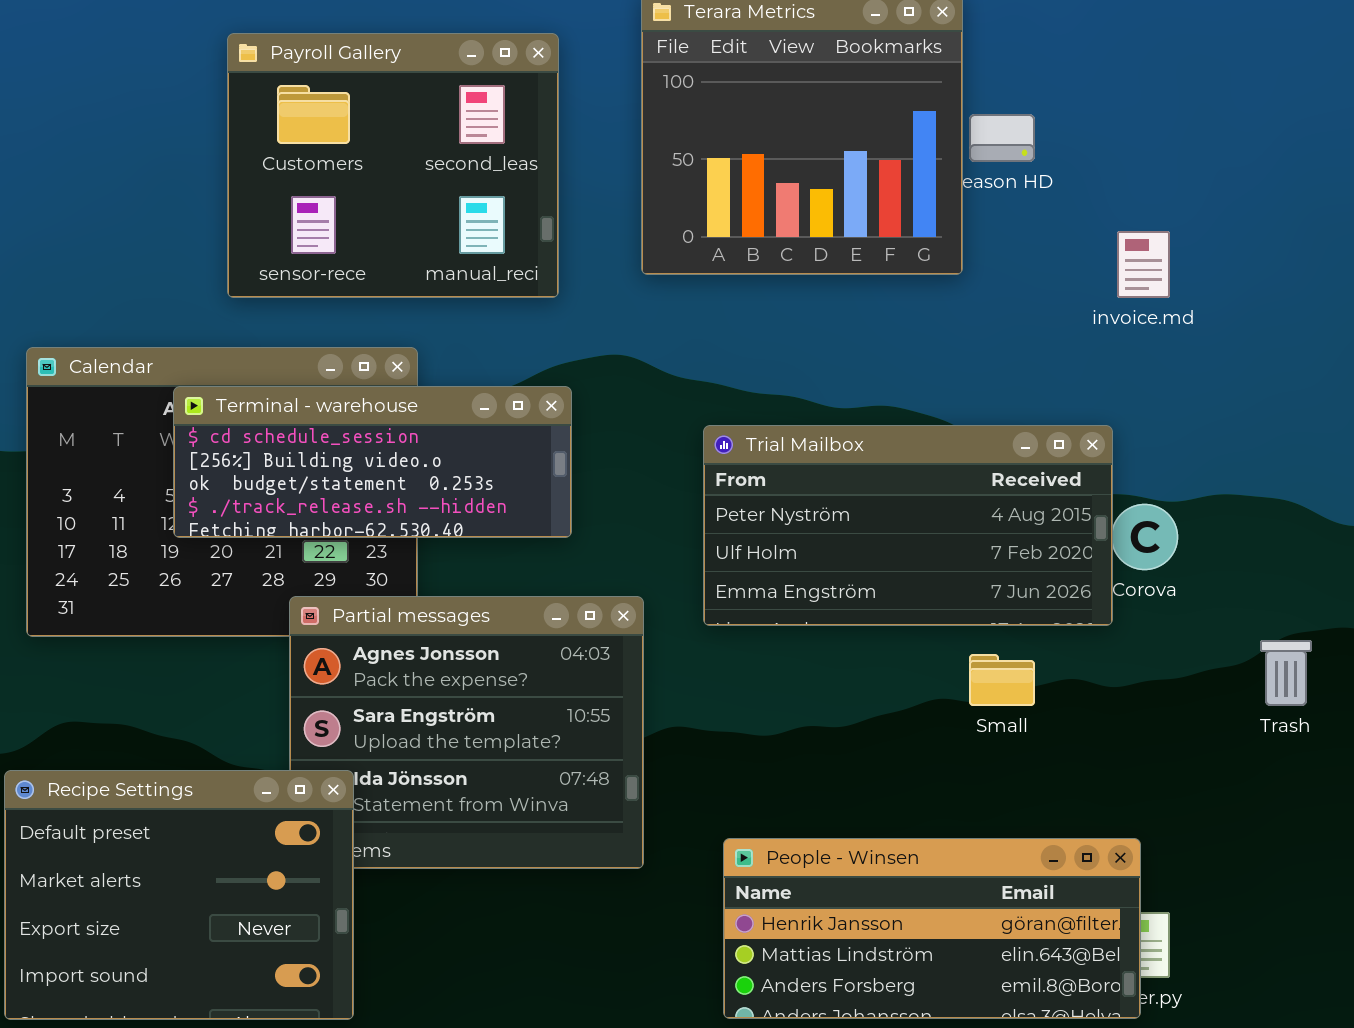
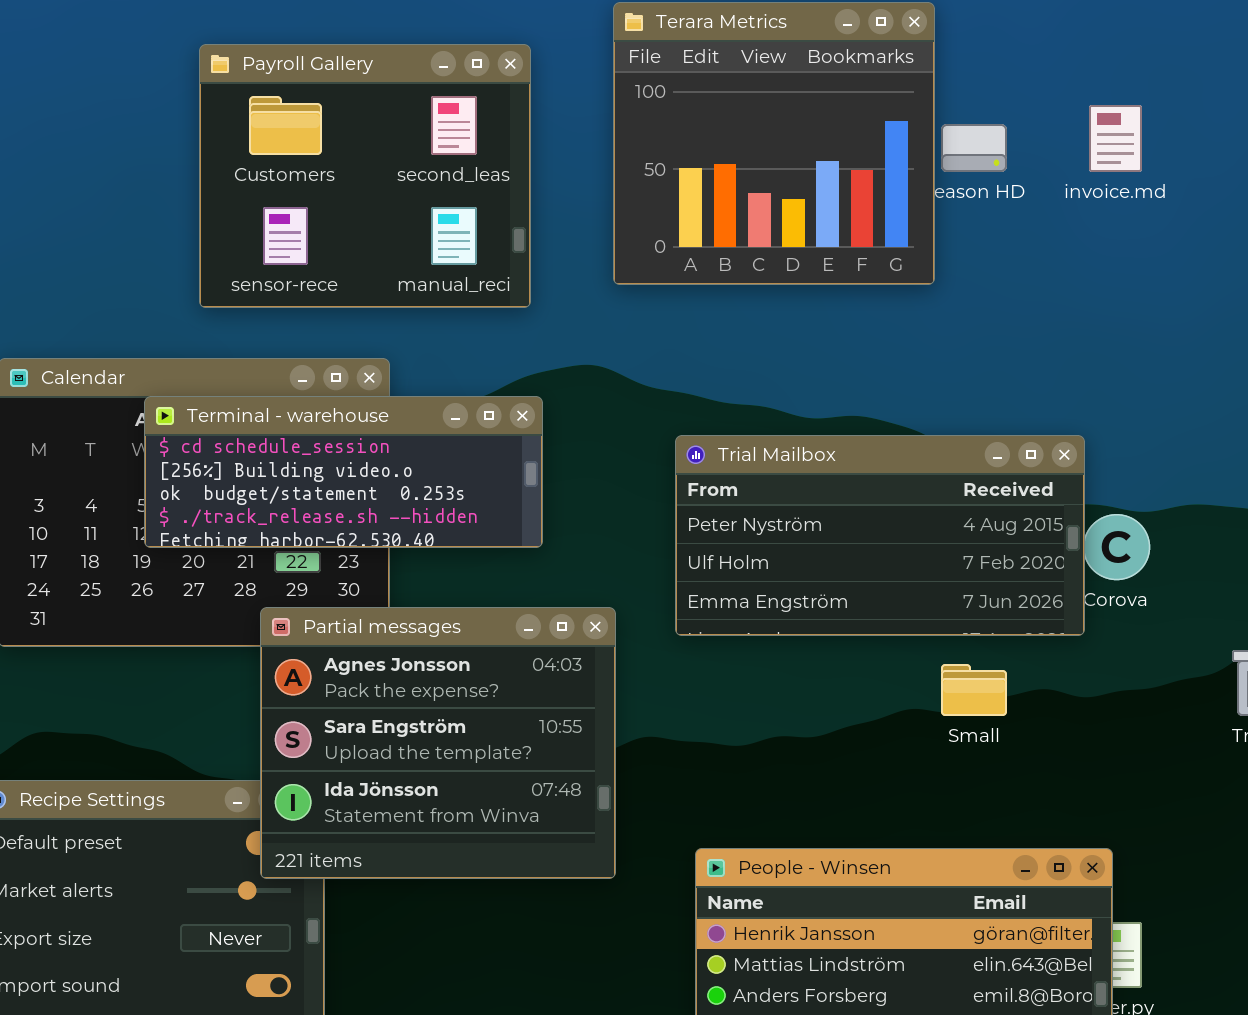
invoice.md: [1117,231,1170,298] -> [1089,105,1142,172], moved
Partial messages: [289,596,644,869] -> [260,607,616,879], raised

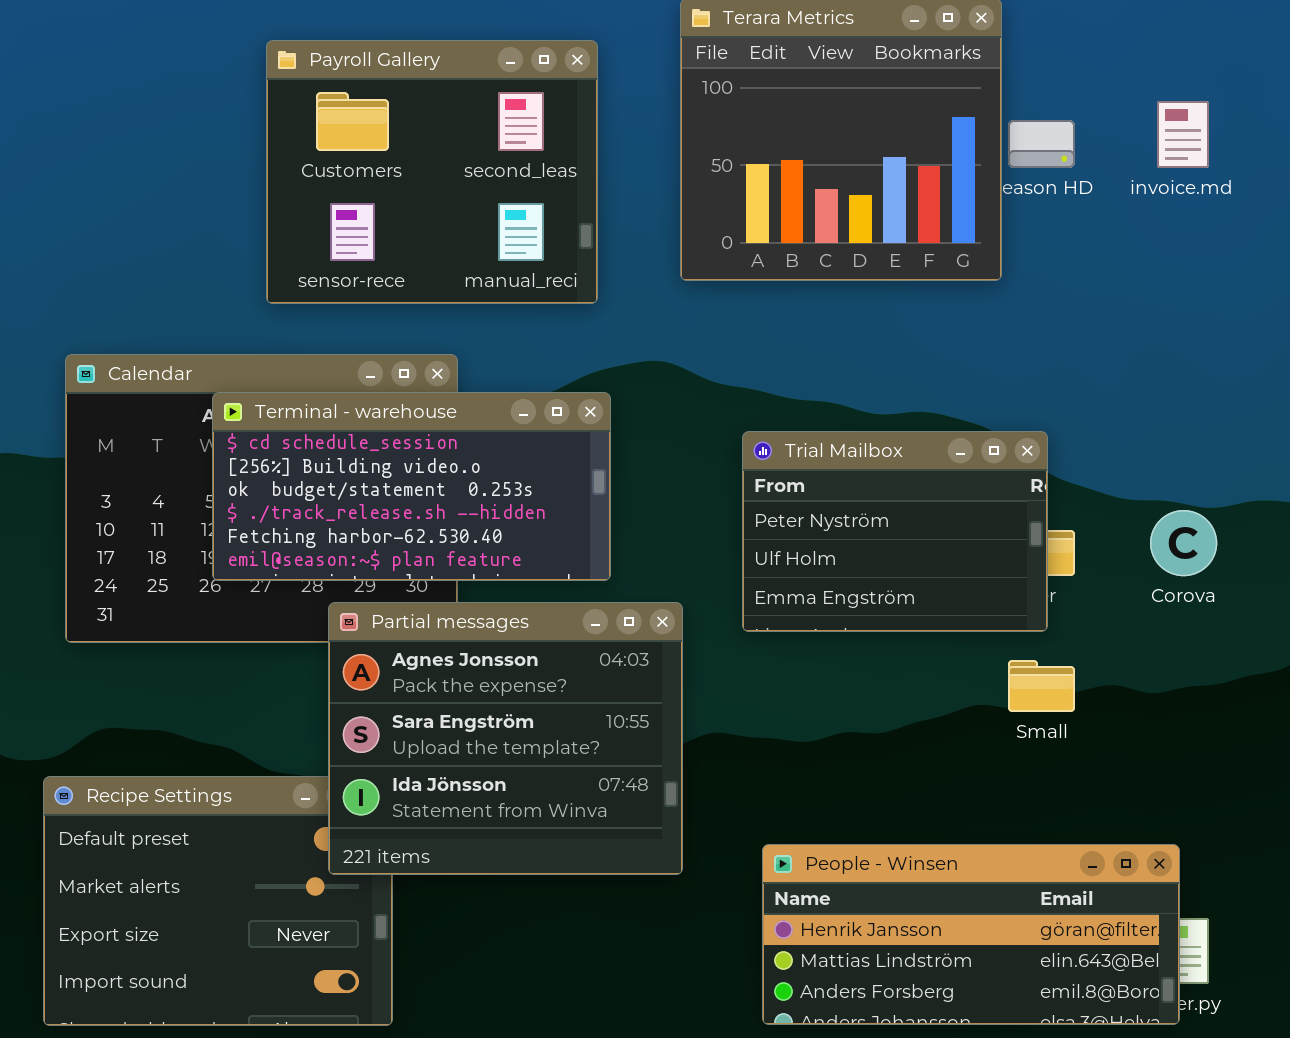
Terminal - warehouse: [144,396,543,548] -> [212,392,611,581], resized
Trial Mailbox: [675,435,1085,636] -> [742,431,1048,632], resized

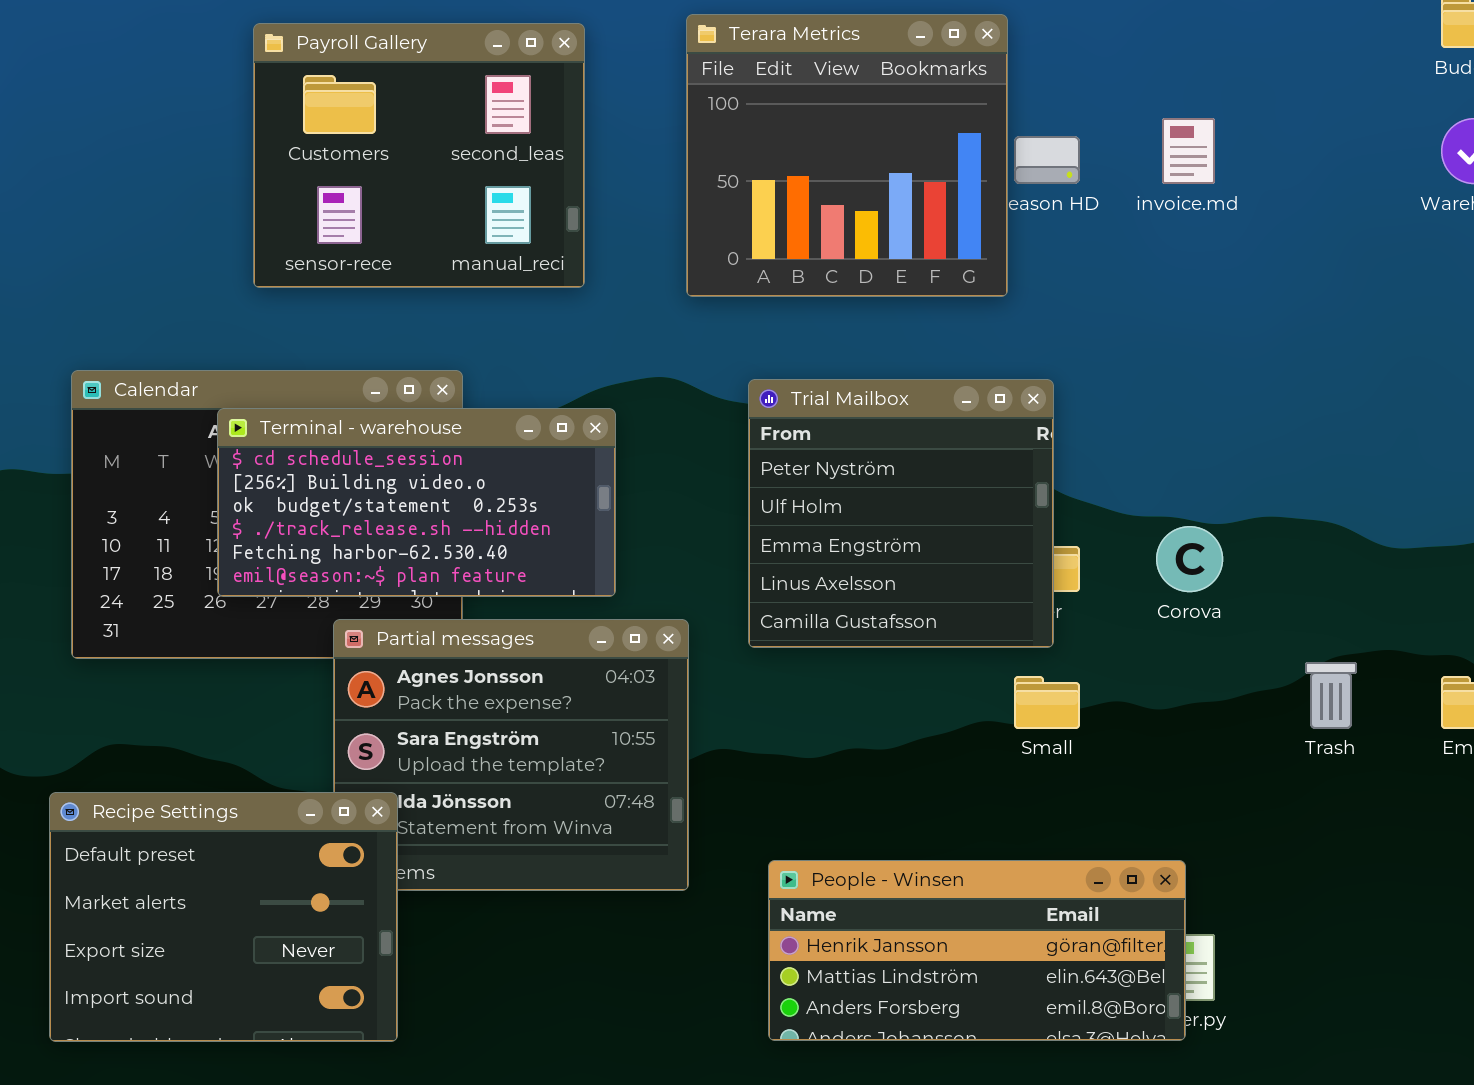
Payroll Gallery: [266,40,598,304] -> [253,23,585,288], moved
Trial Mailbox: [742,431,1048,632] -> [748,379,1054,648], resized
Recipe Settings: [43,776,393,1026] -> [49,792,398,1042], raised

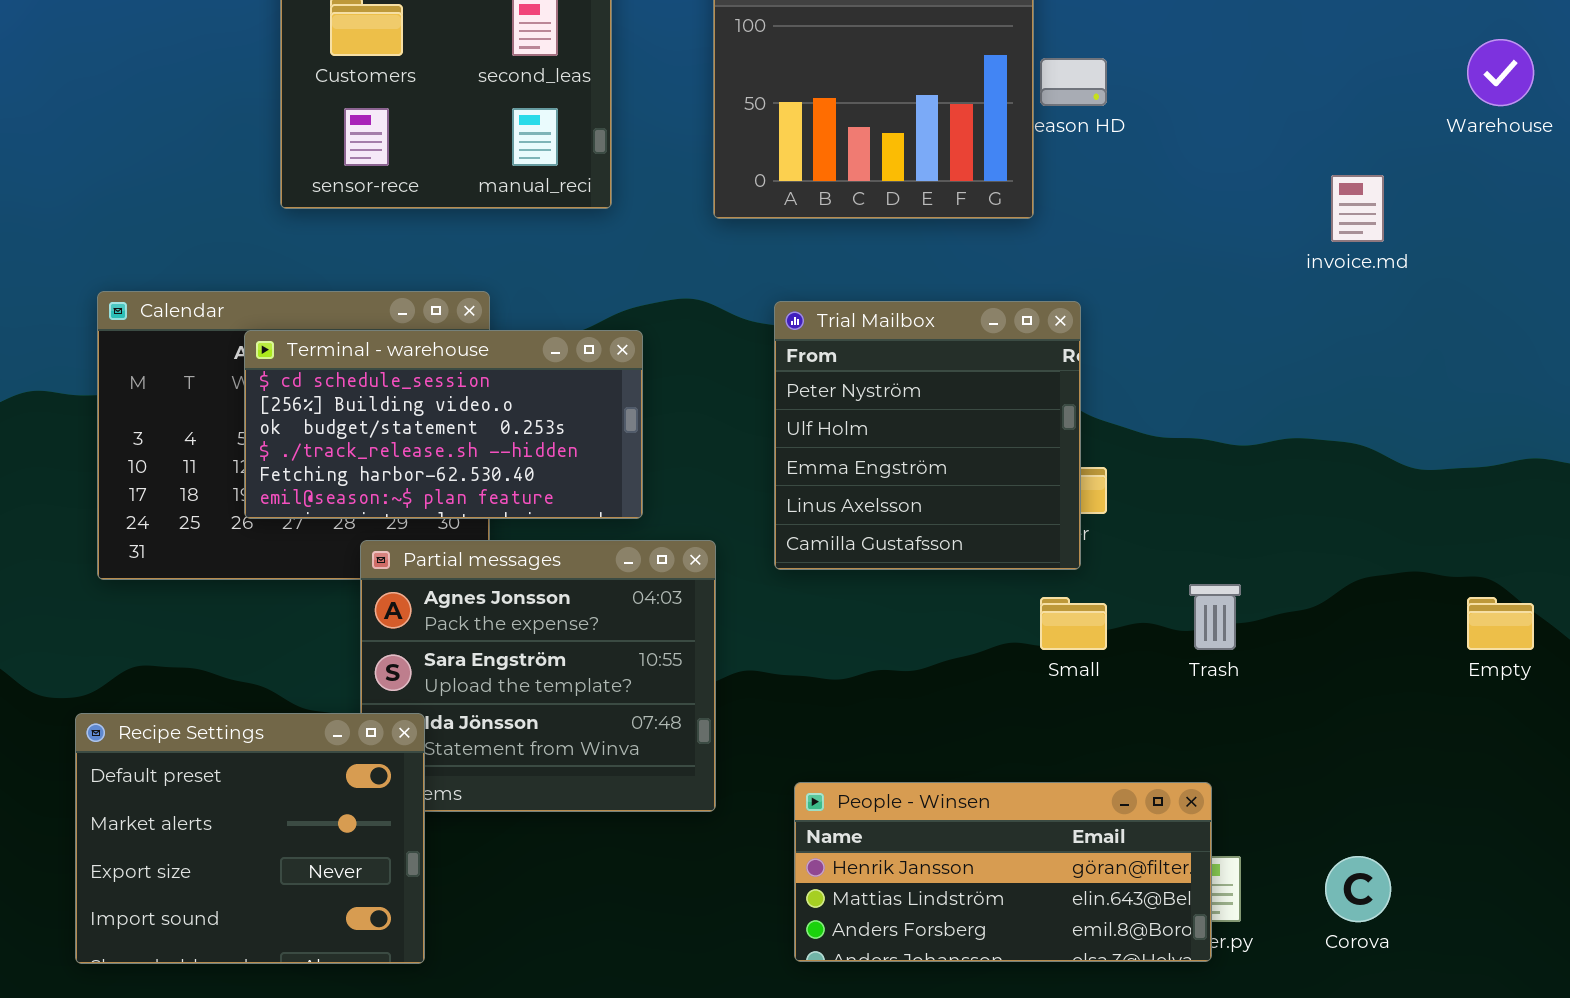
invoice.md: [1162,118,1215,184] -> [1331,175,1384,242], moved
Corova: [1156,526,1223,592] -> [1325,856,1391,922], moved
Trash: [1305,662,1357,729] -> [1189,584,1241,650], moved

